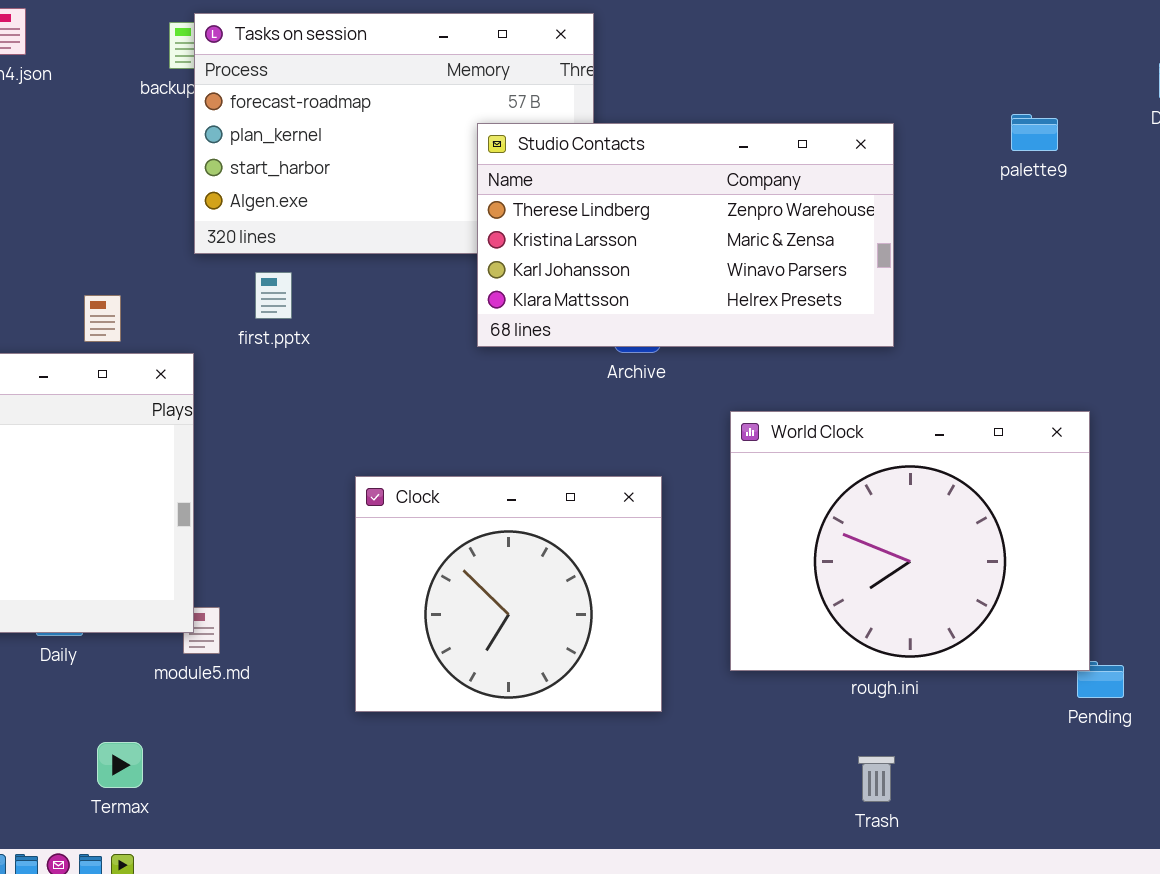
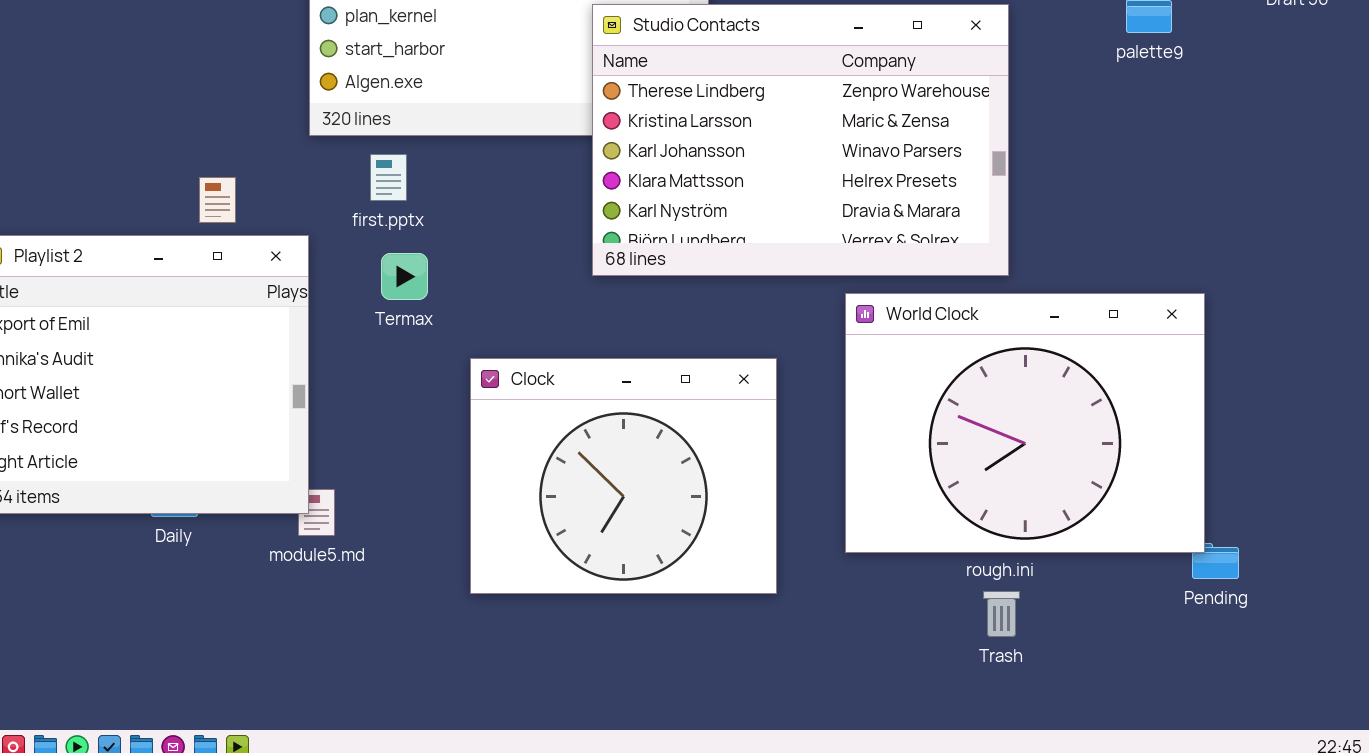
Studio Contacts: [477,123,894,347] -> [592,4,1009,276], resized
Termax: [97,742,143,788] -> [381,253,428,300], moved
Trash: [858,756,895,802] -> [983,591,1020,637], moved

